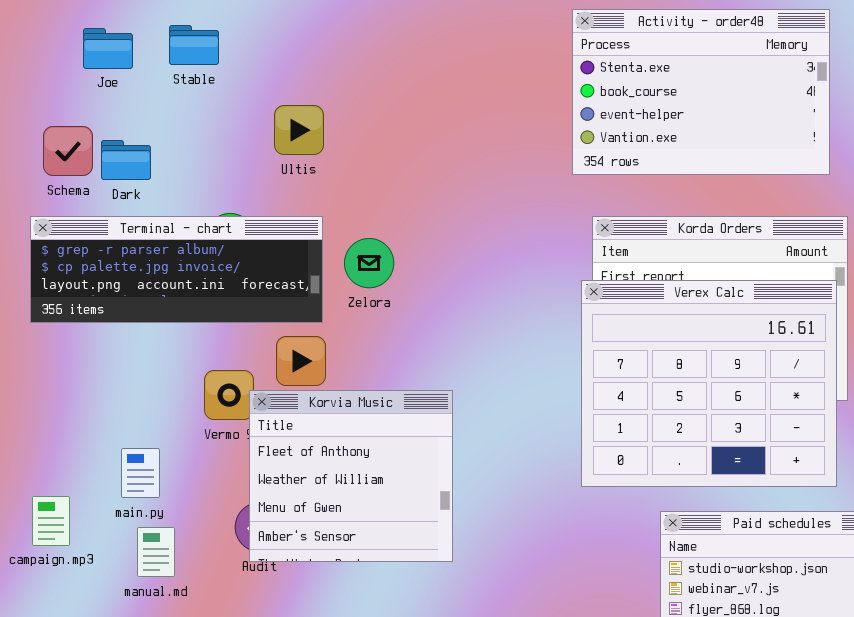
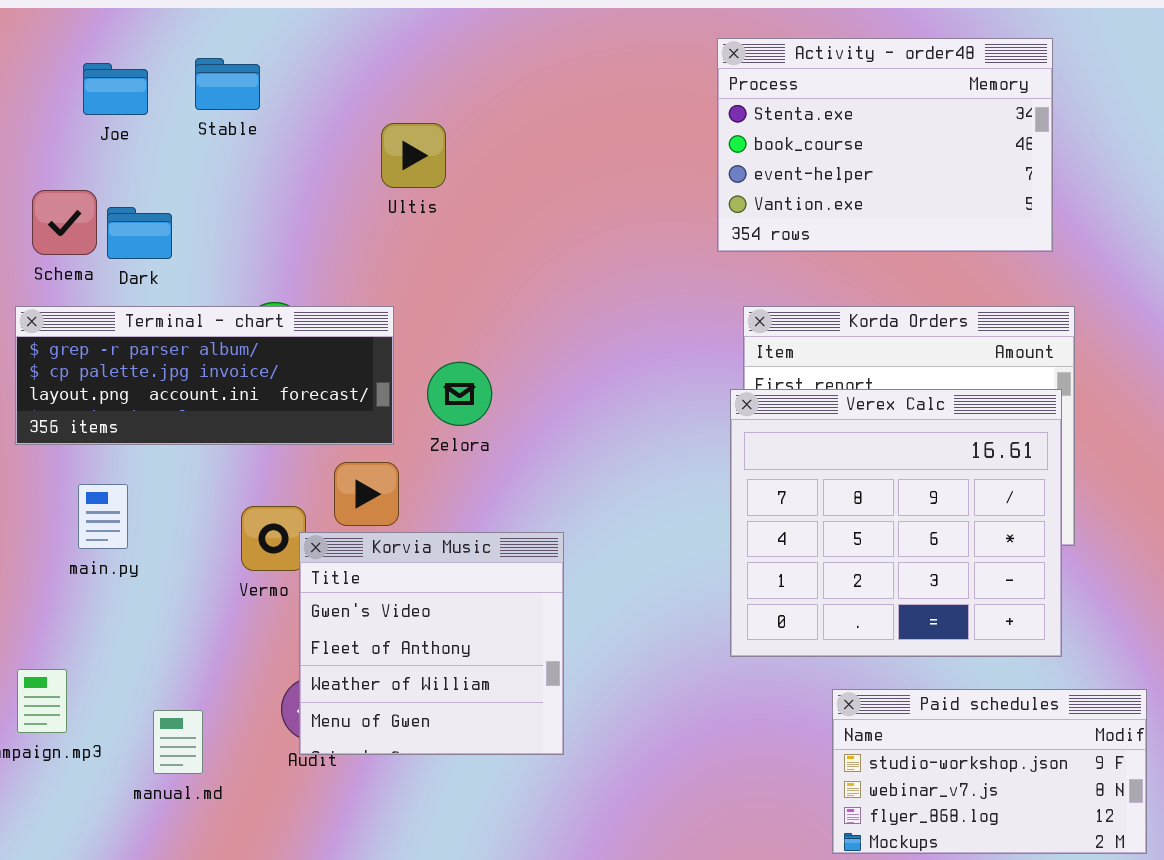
Ultis: [274,105,324,155] -> [381,123,446,188], moved
Zelora: [344,238,394,288] -> [427,362,492,426], moved
Korvia Music: [249,390,453,562] -> [299,532,564,755], scrolled up 1 row
main.py: [121,448,160,498] -> [78,484,128,549], moved

